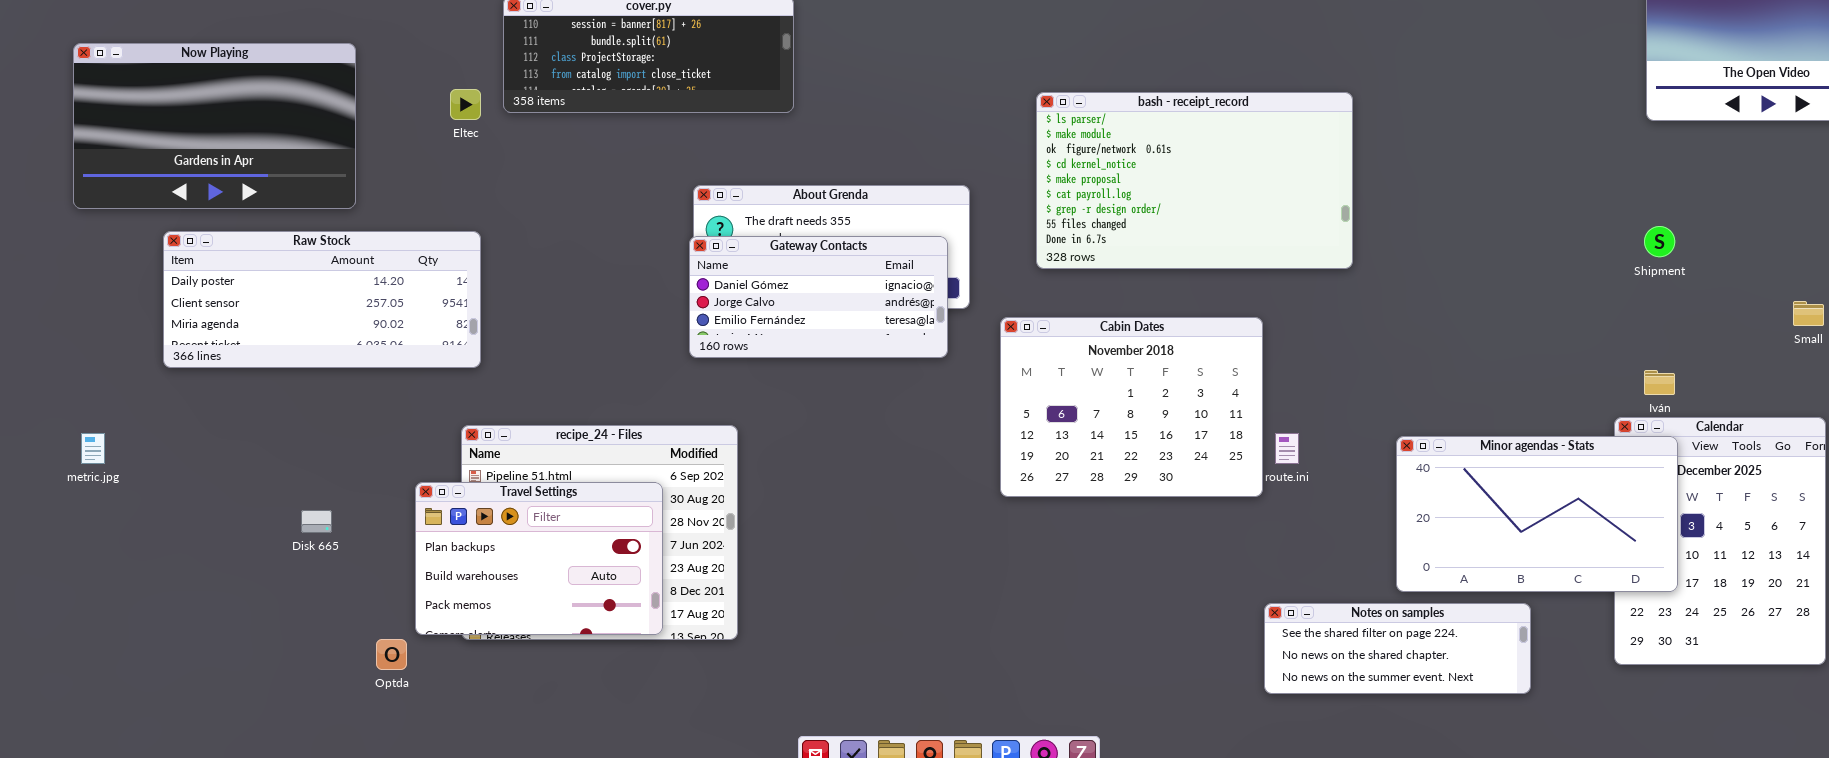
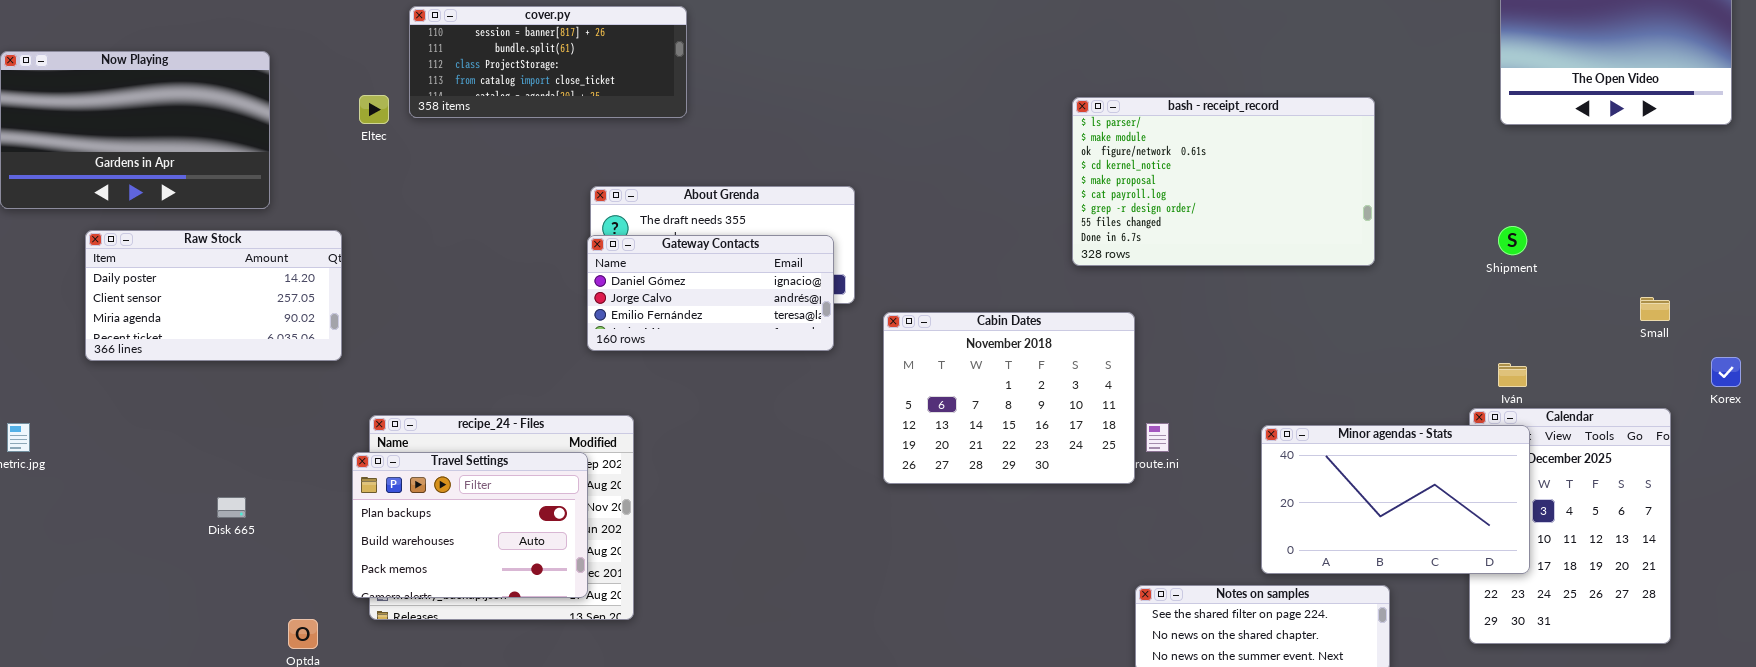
bash - receipt_record: [1036,92,1353,269] -> [1072,97,1375,266], moved
Raw Stock: [163,231,481,368] -> [85,230,342,361], resized
Travel Settings: [415,482,663,635] -> [352,452,588,598], moved

